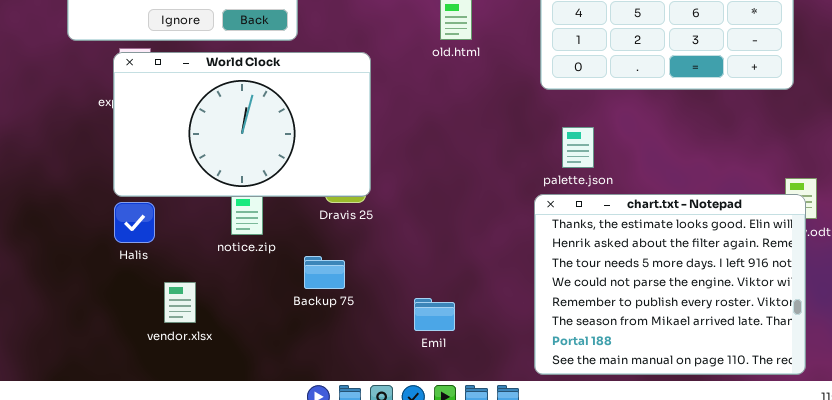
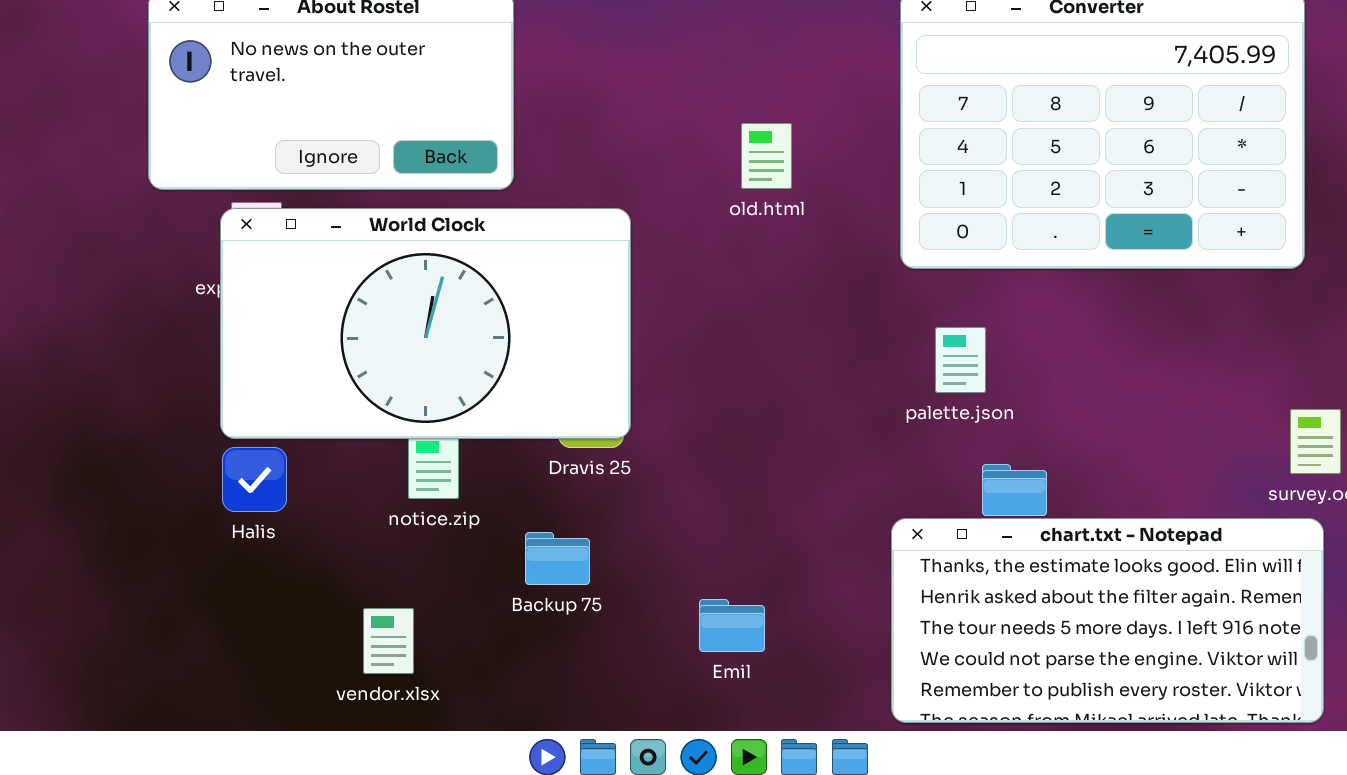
chart.txt - Notepad: [534,194,806,375] -> [891,518,1324,723], resized
vendor.xlsx: [164,282,196,323] -> [363,608,414,674], moved

